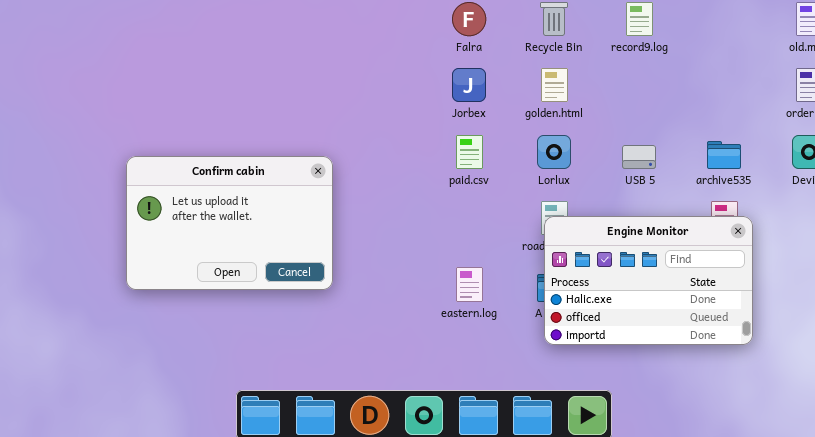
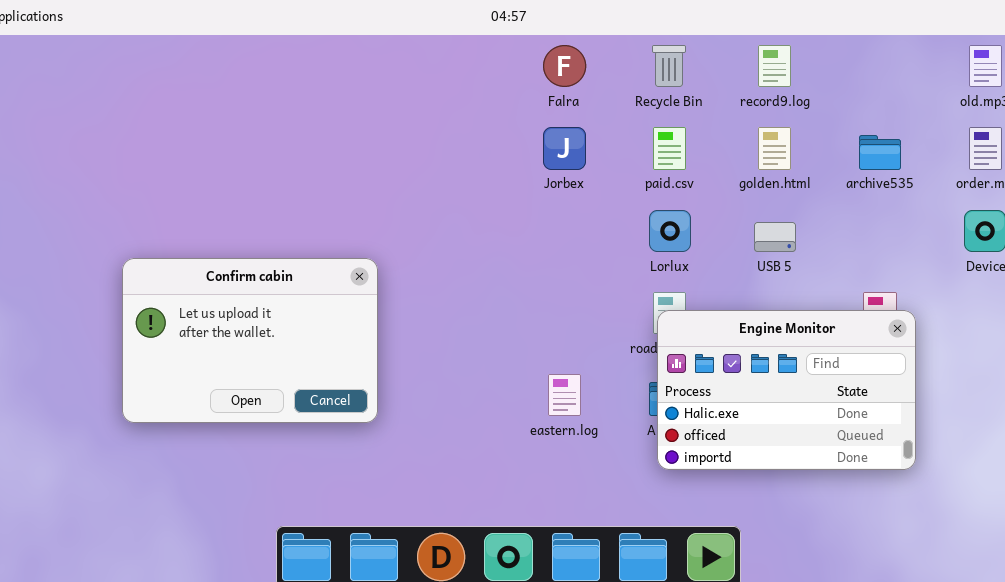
golden.html: [541,68,568,102] -> [758,127,791,170], moved
paid.csv: [456,135,483,169] -> [653,127,686,170], moved
archive535: [707,141,741,169] -> [859,135,901,170], moved
Confirm cabin: [126,156,333,290] -> [122,258,378,423], moved

